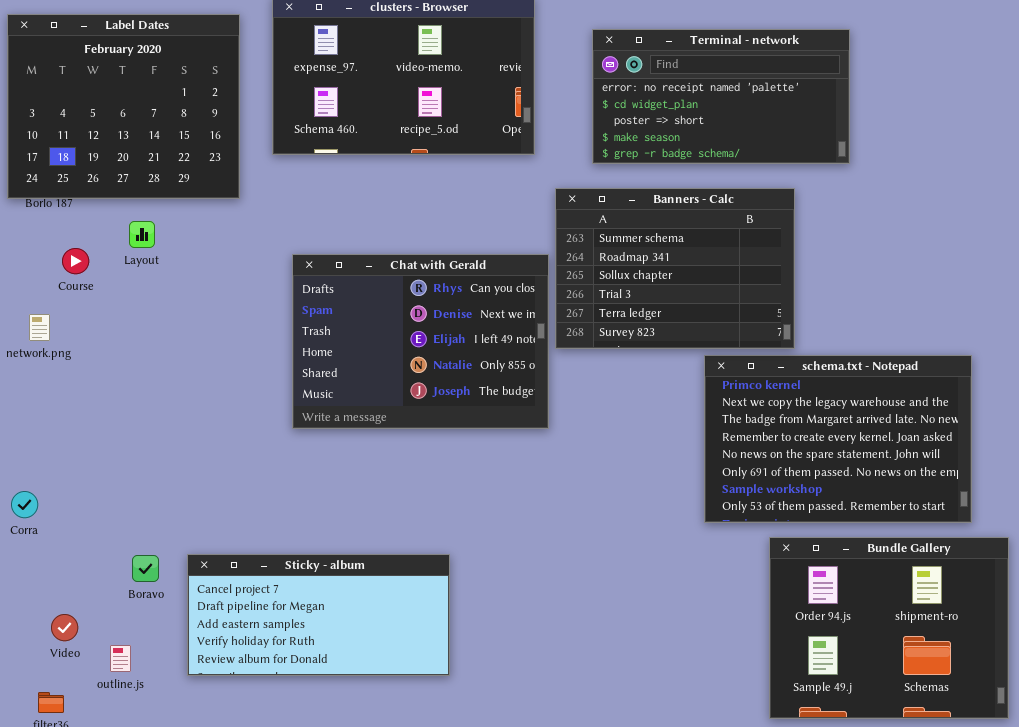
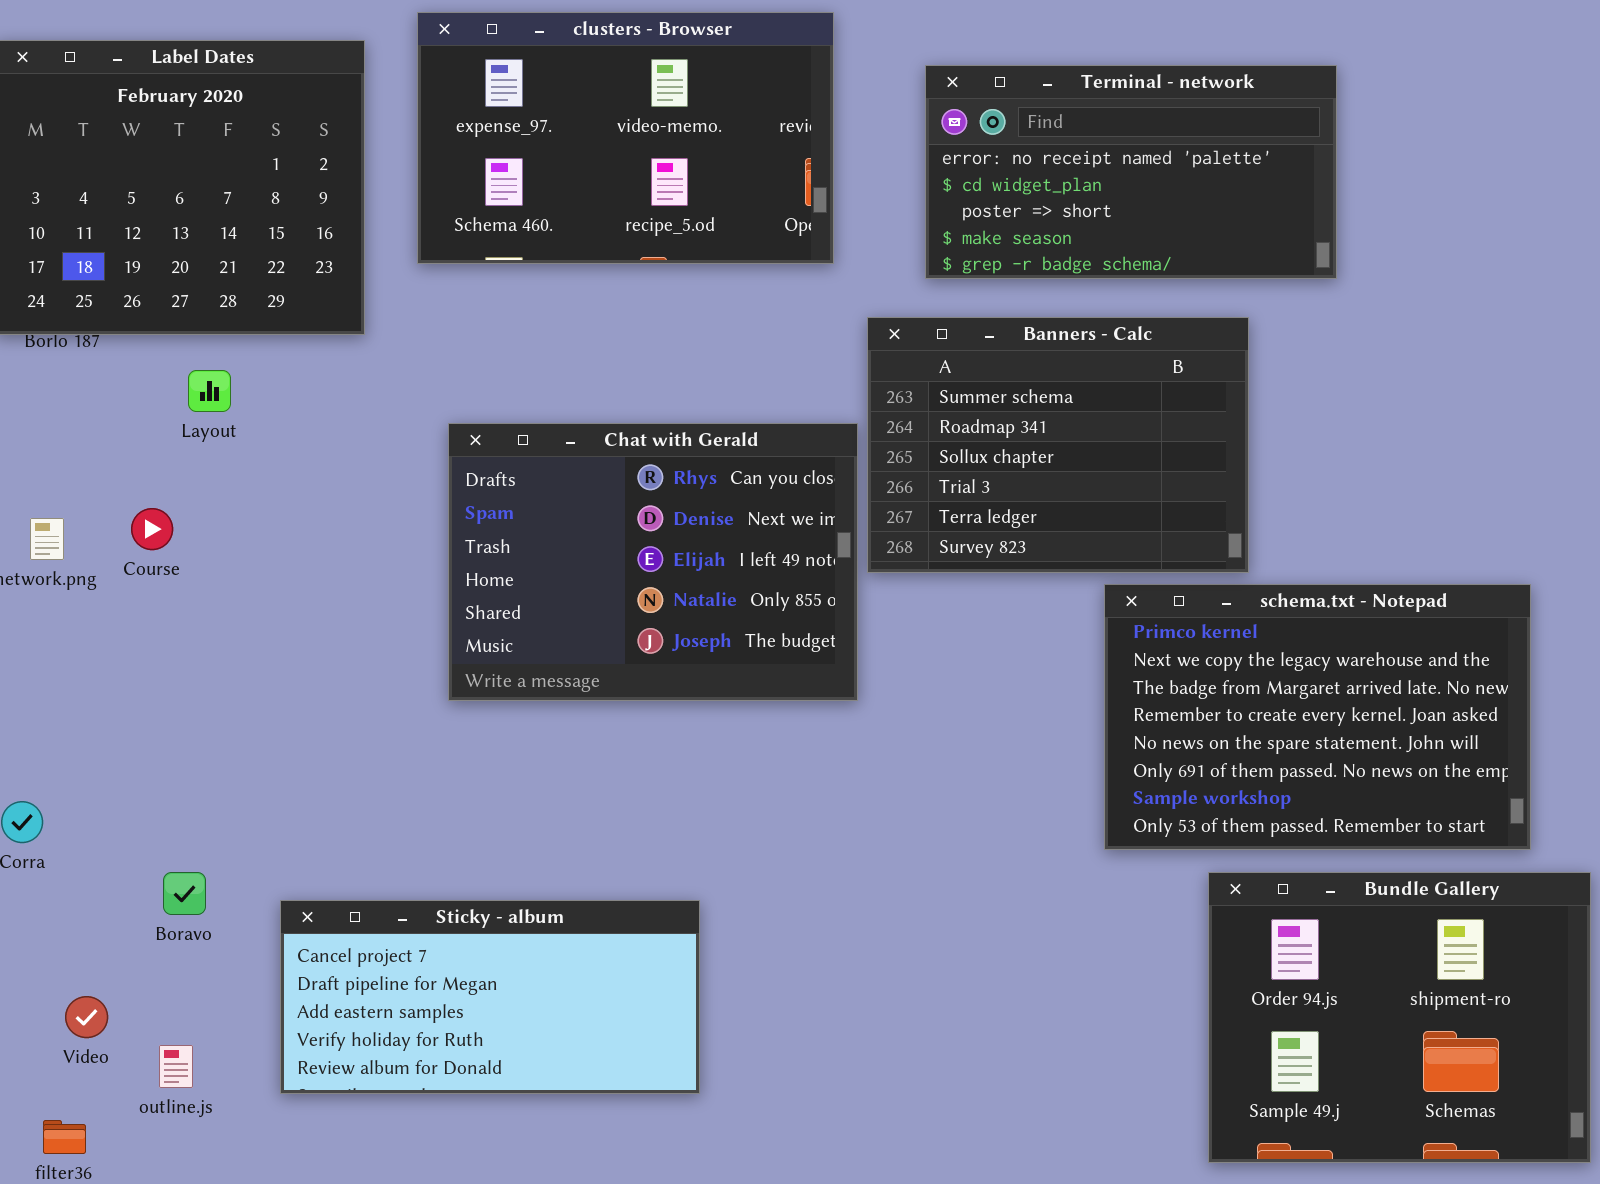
Course: [62,248,89,274] -> [131,508,173,550], moved
Boravo: [132,555,159,582] -> [163,872,206,915], moved

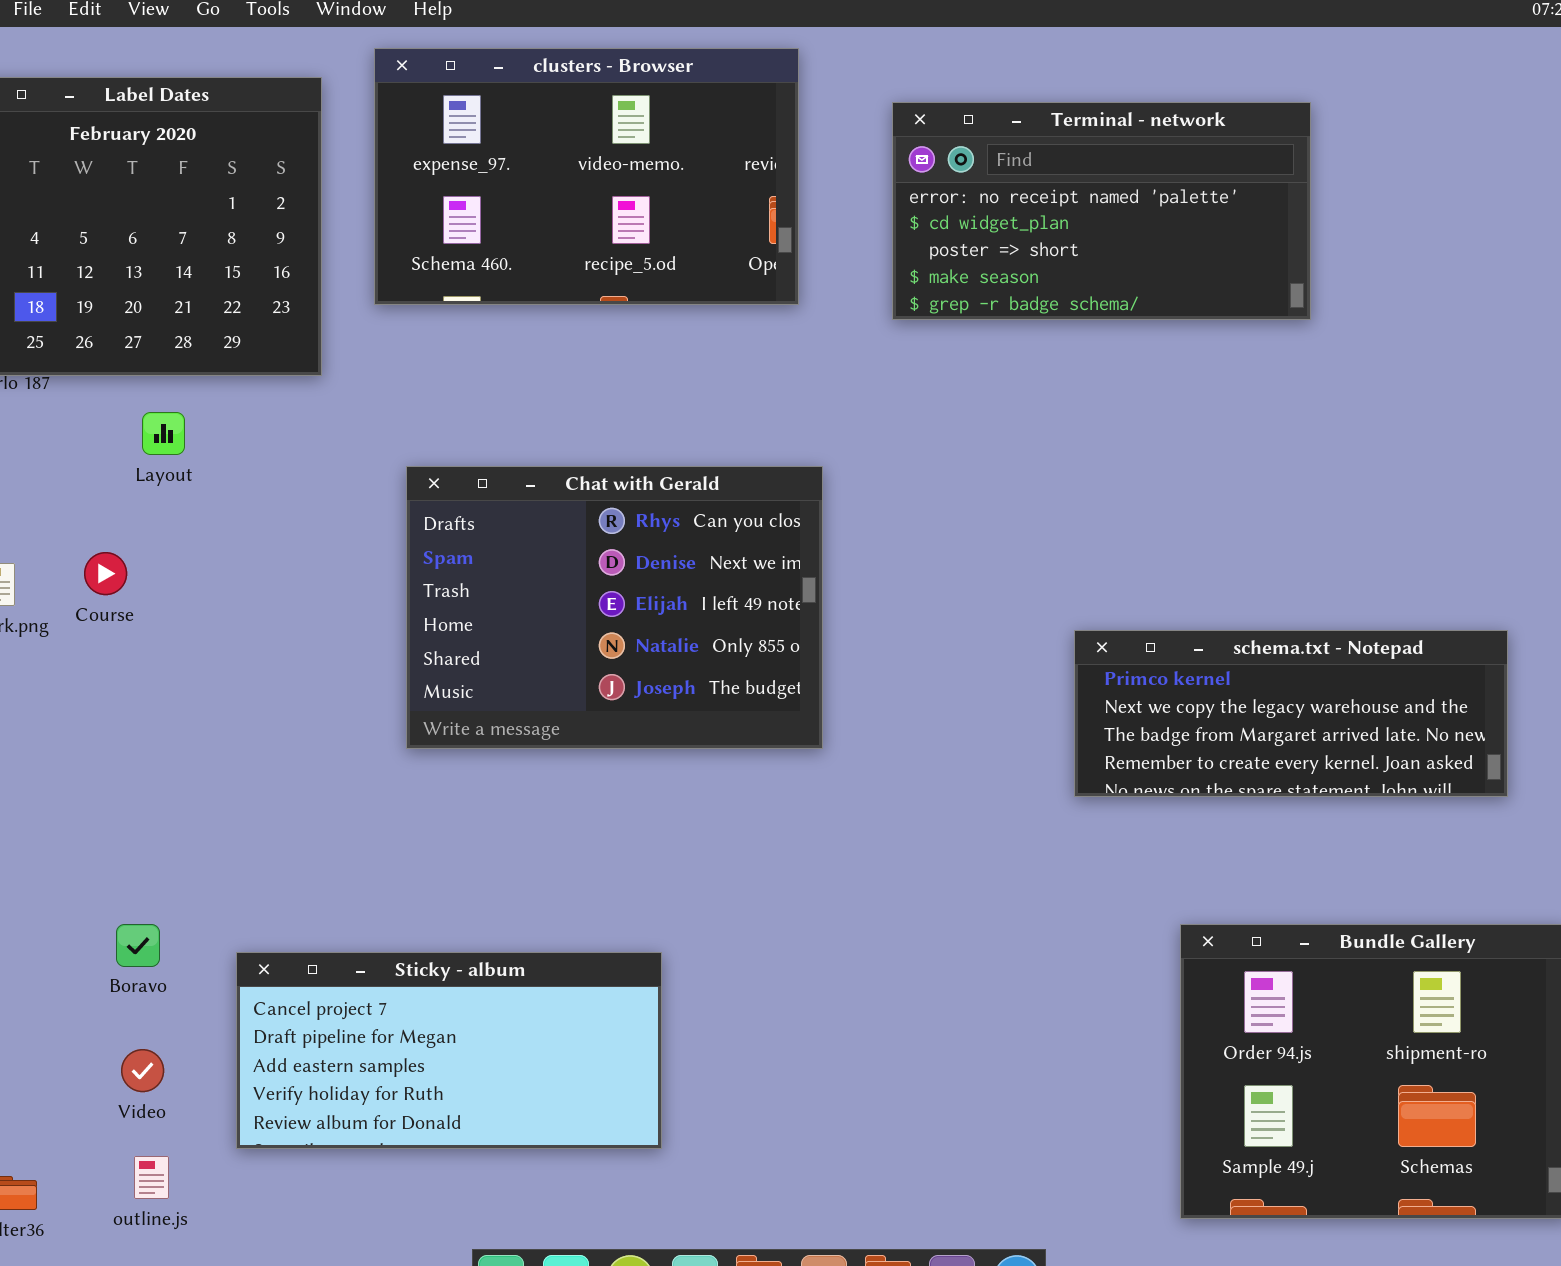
Banners - Calc: [867,317,1249,573] -> none, closed
schema.txt - Notepad: [1104,584,1531,850] -> [1074,630,1508,797], resized
Video: [65,996,108,1038] -> [121,1049,164,1092], moved
outline.js: [159,1045,193,1088] -> [134,1156,169,1199], moved

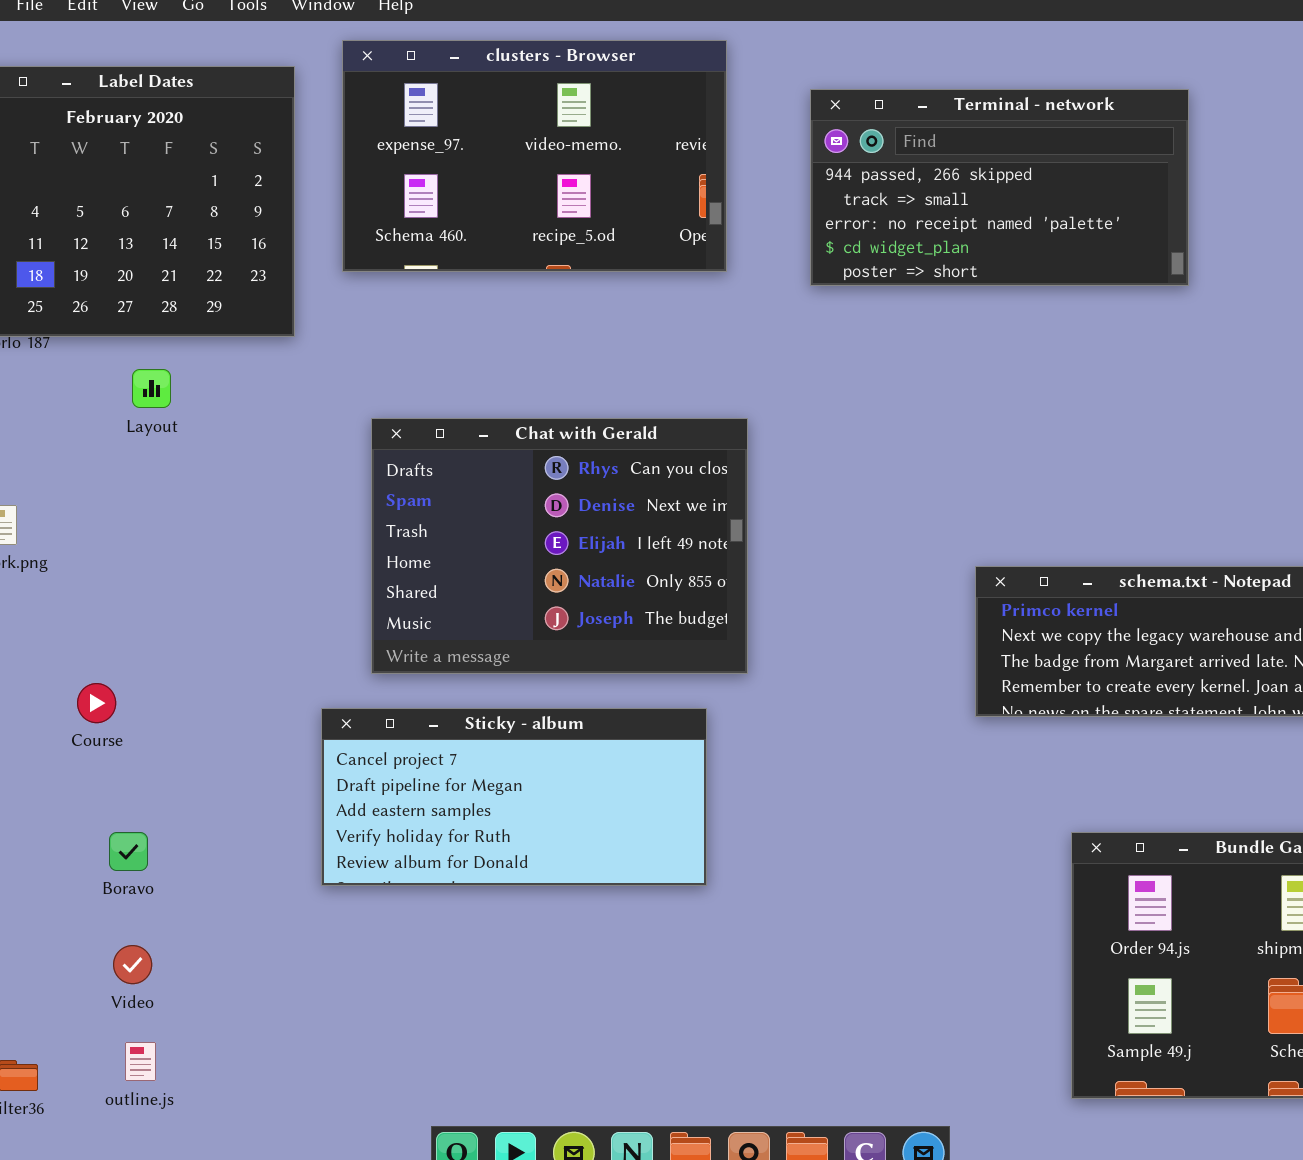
Terminal - network: [892,102,1311,320] -> [810,89,1189,286], scrolled up 2 rows
Course: [84,552,127,595] -> [77,683,116,723], moved
Sticky - album: [236,952,662,1149] -> [321,708,707,886], moved

